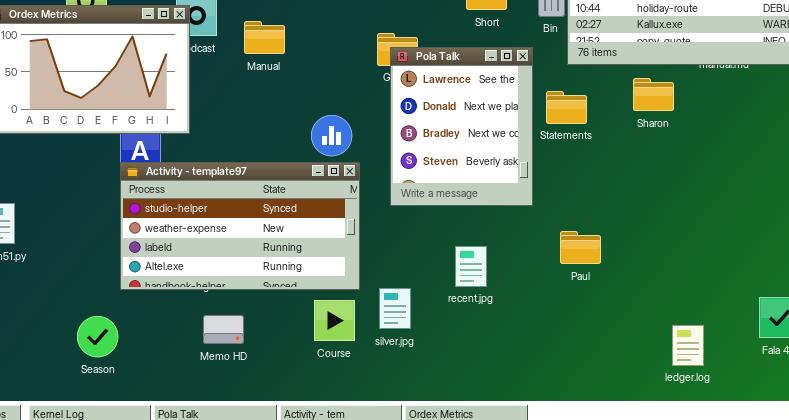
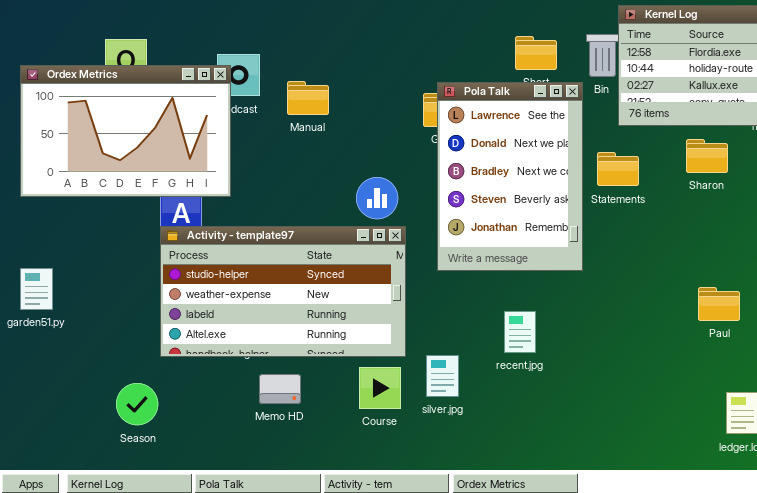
Pola Talk: [390,47,533,206] -> [437,82,583,271], resized
Paul: [560,231,601,264] -> [698,287,740,321], moved
Memo HD: [203,315,244,344] -> [259,374,301,404], moved

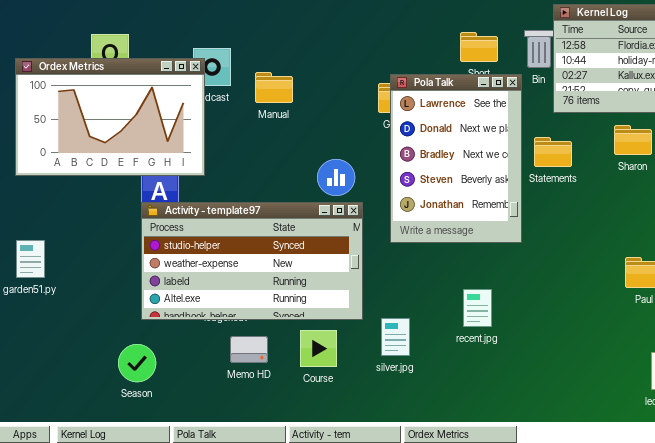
recent.jpg: [504,311,536,353] -> [463,289,492,327], moved
Course: [359,367,401,409] -> [300,330,337,367], moved
Season: [116,383,158,425] -> [118,344,156,382], moved

